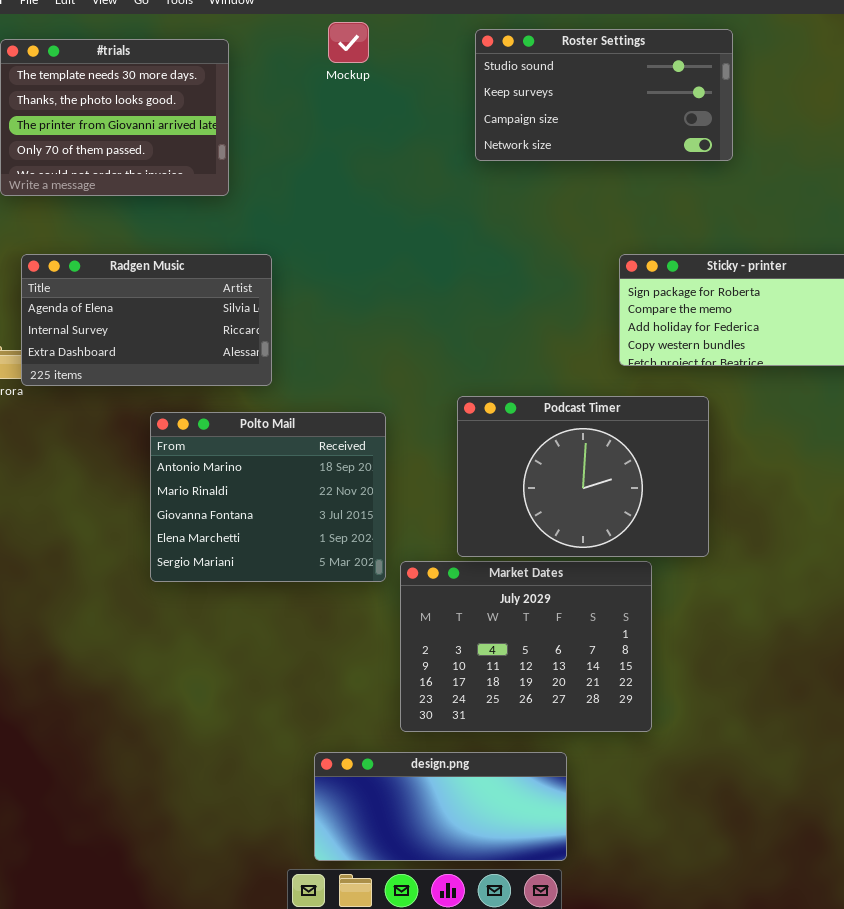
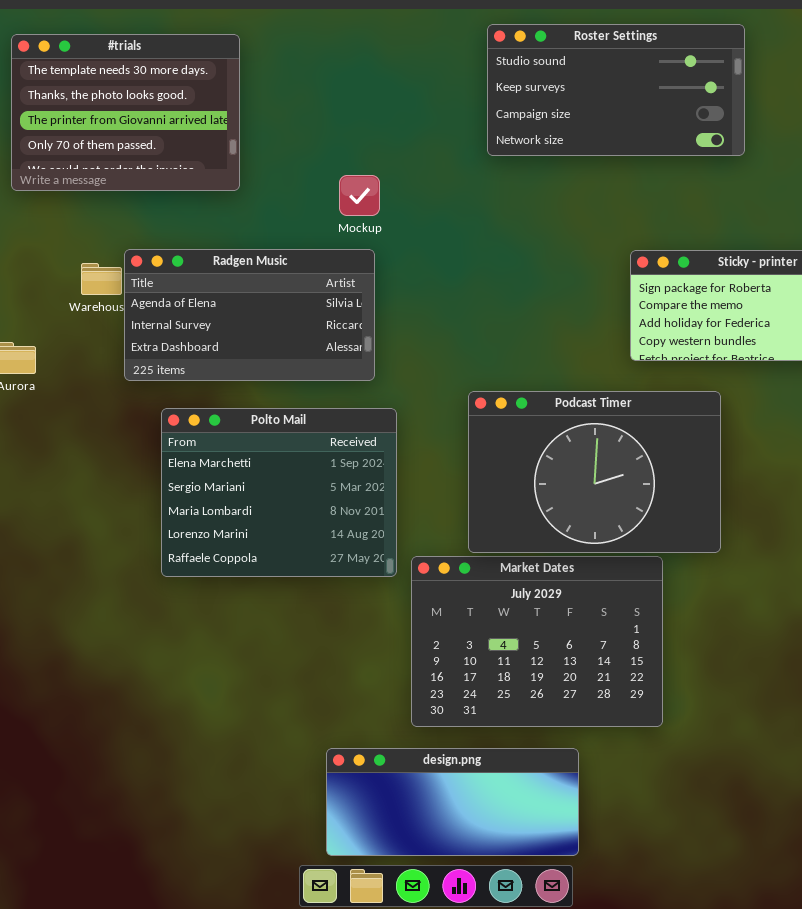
Mockup: [328,22,369,63] -> [339,175,380,216], moved
Radgen Music: [21,254,272,386] -> [124,249,375,381], moved
Polto Mail: [150,412,386,582] -> [161,408,397,577], scrolled down 3 rows

